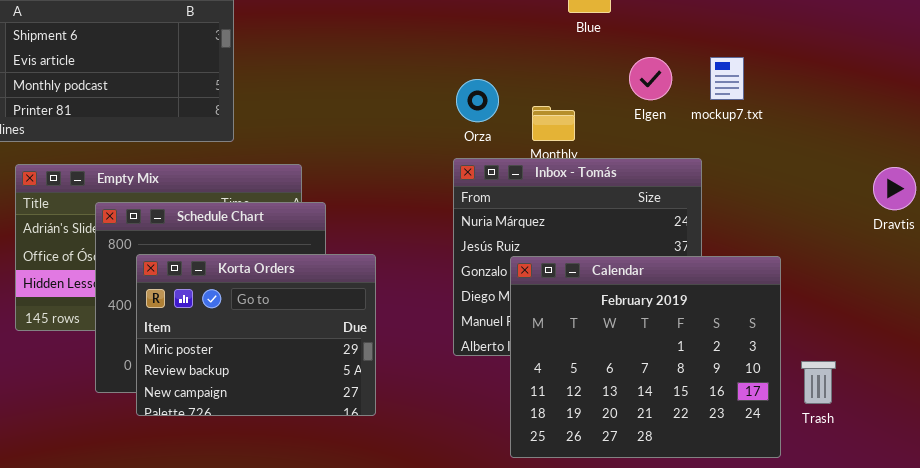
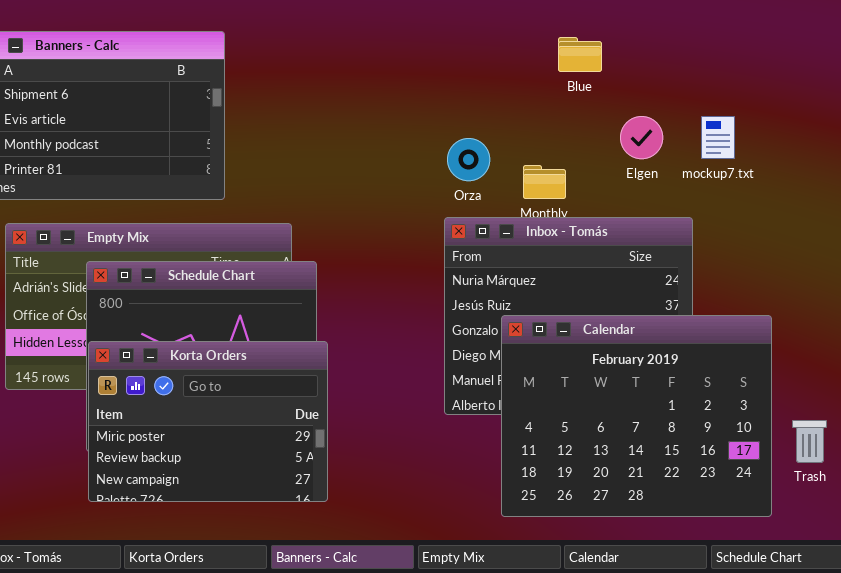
Korta Orders: [136,254,376,416] -> [88,341,328,502], moved

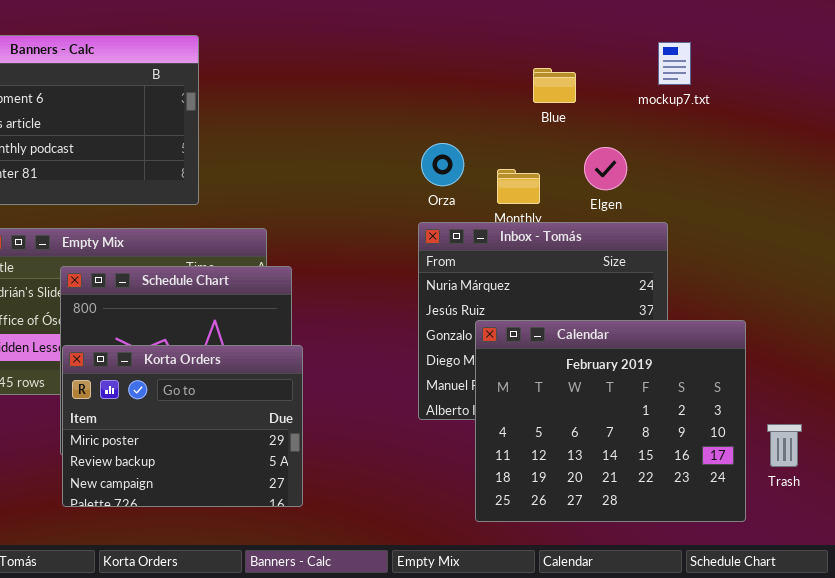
Blue: [558,37,602,72] -> [533,68,576,103], moved
Elgen: [620,116,663,159] -> [584,147,627,190], moved
mockup7.txt: [701,116,735,159] -> [658,42,691,85], moved

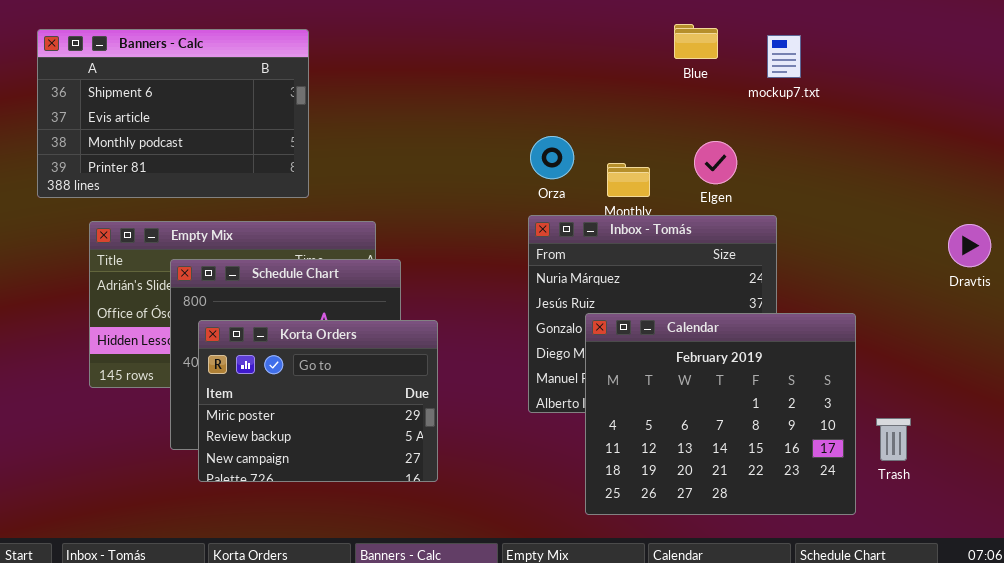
Blue: [533,68,576,103] -> [674,24,718,59], moved
Korta Orders: [62,345,303,507] -> [198,320,438,482], moved

